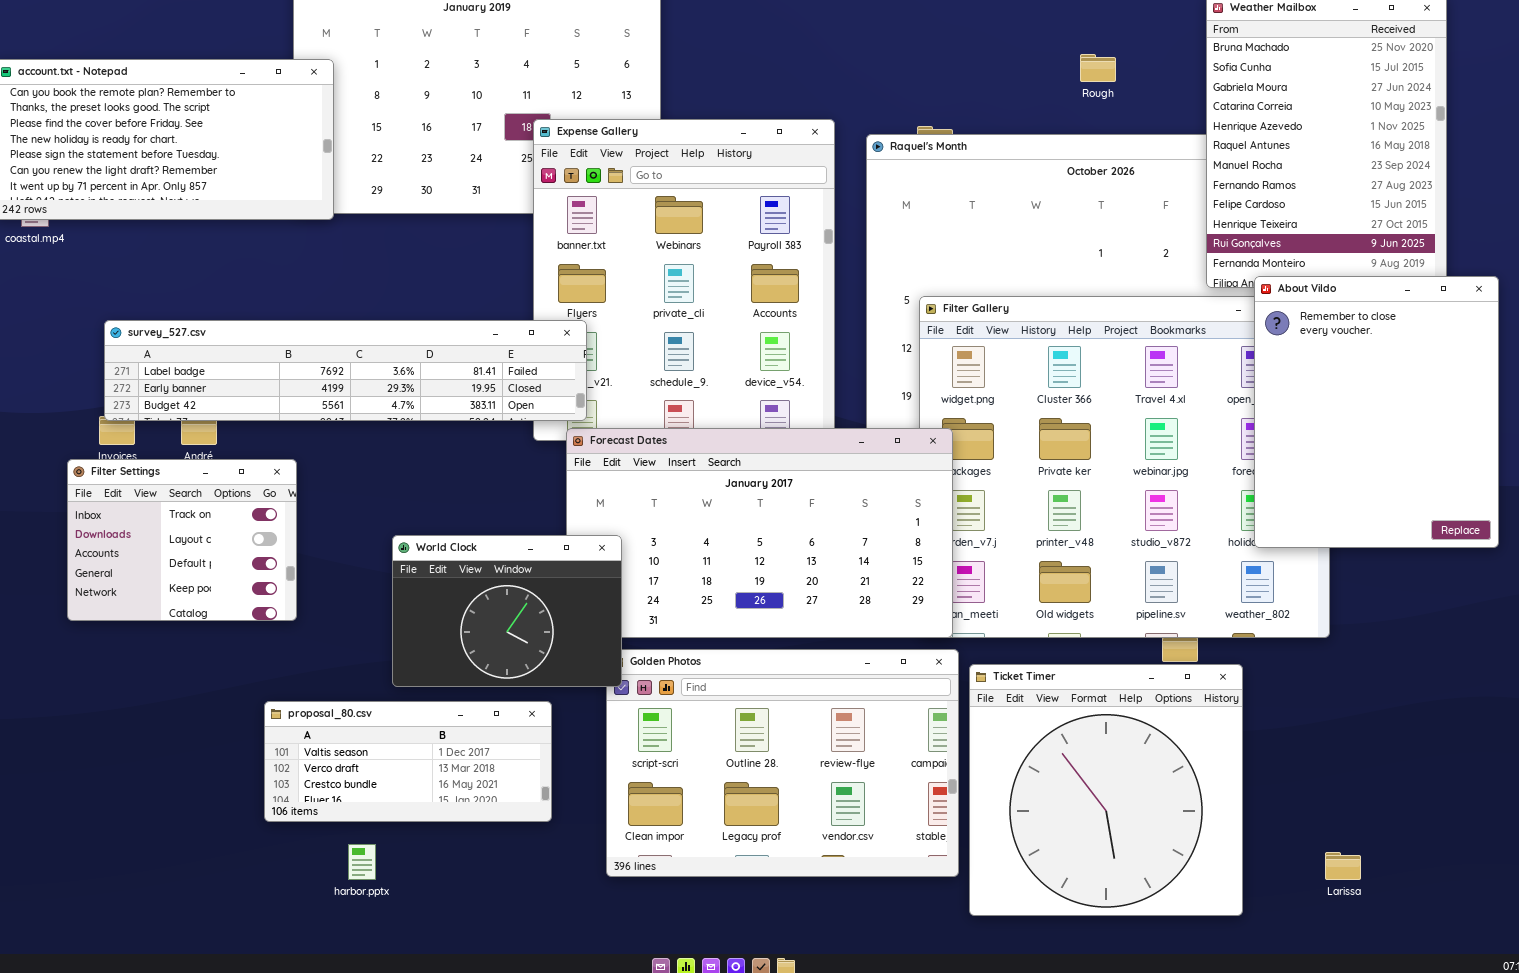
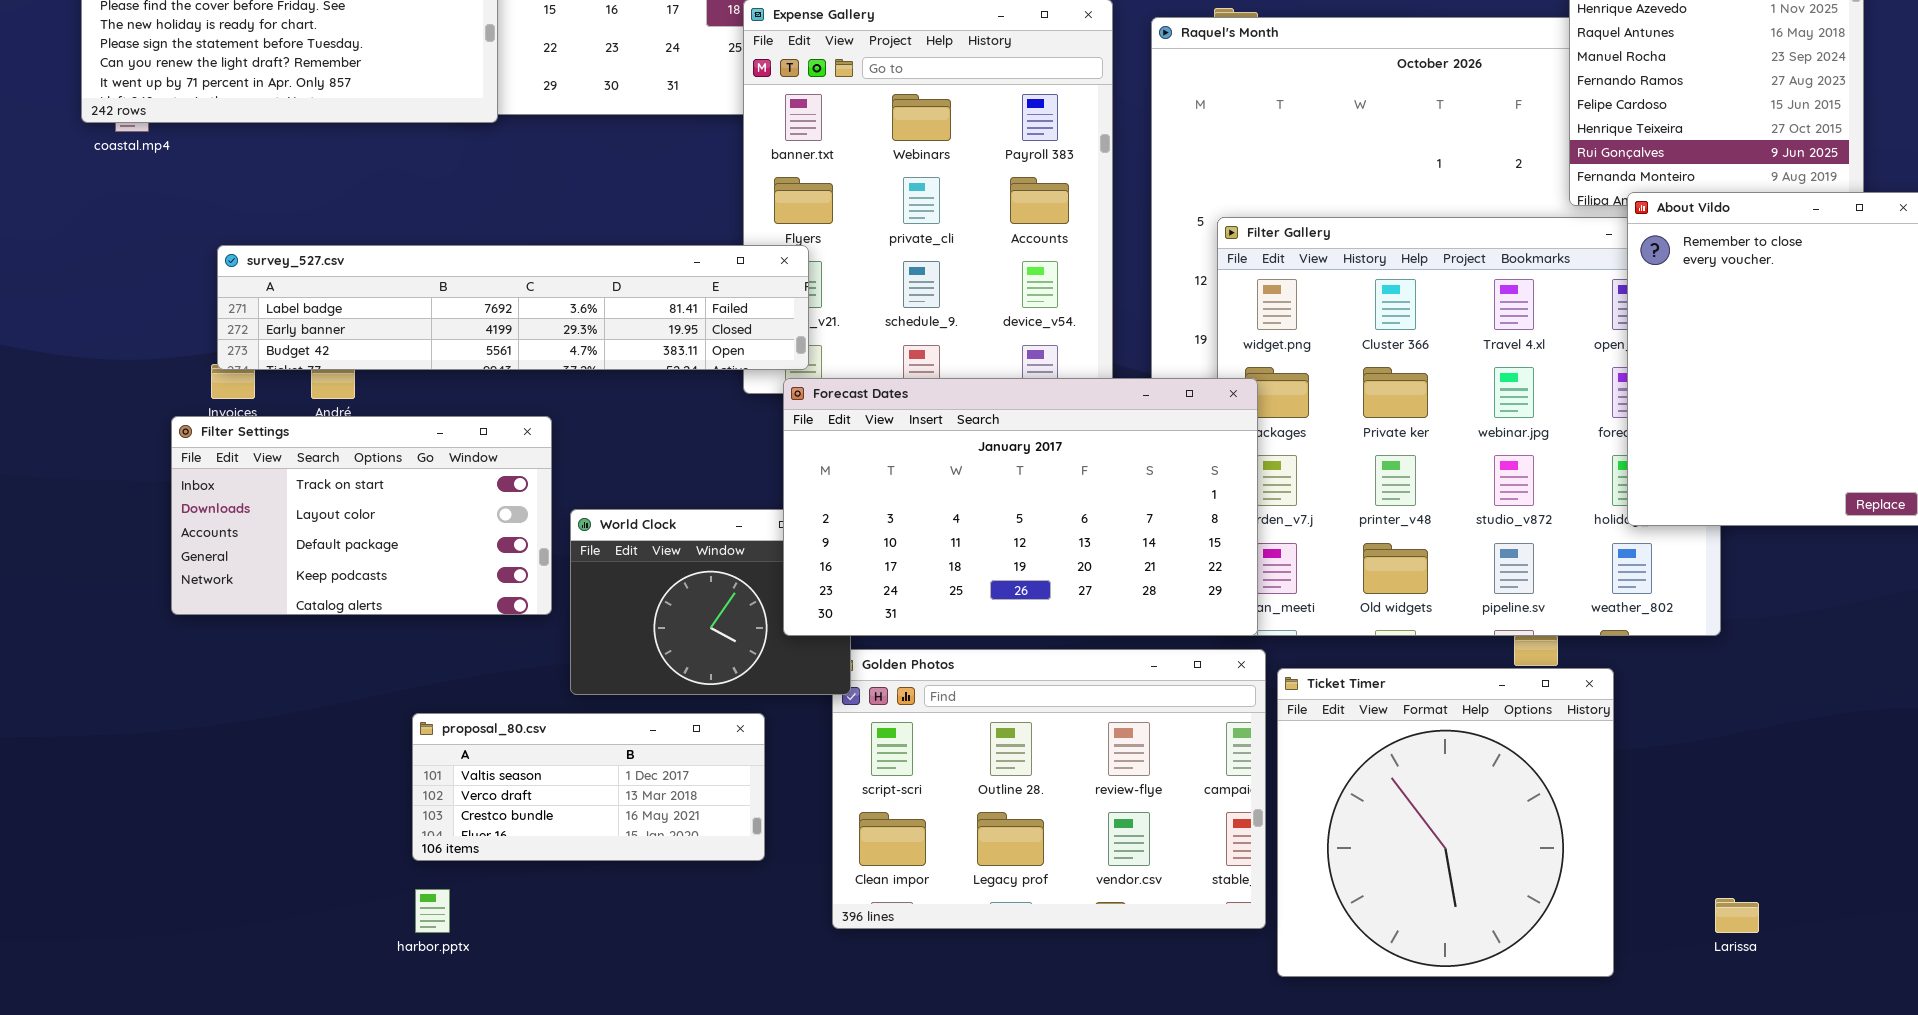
Forecast Dates: [566,428,953,638] -> [783,378,1258,636], raised
Filter Settings: [67,459,297,621] -> [171,416,552,615], resized
harbor.pptx: [348,844,376,880] -> [415,889,450,933], moved

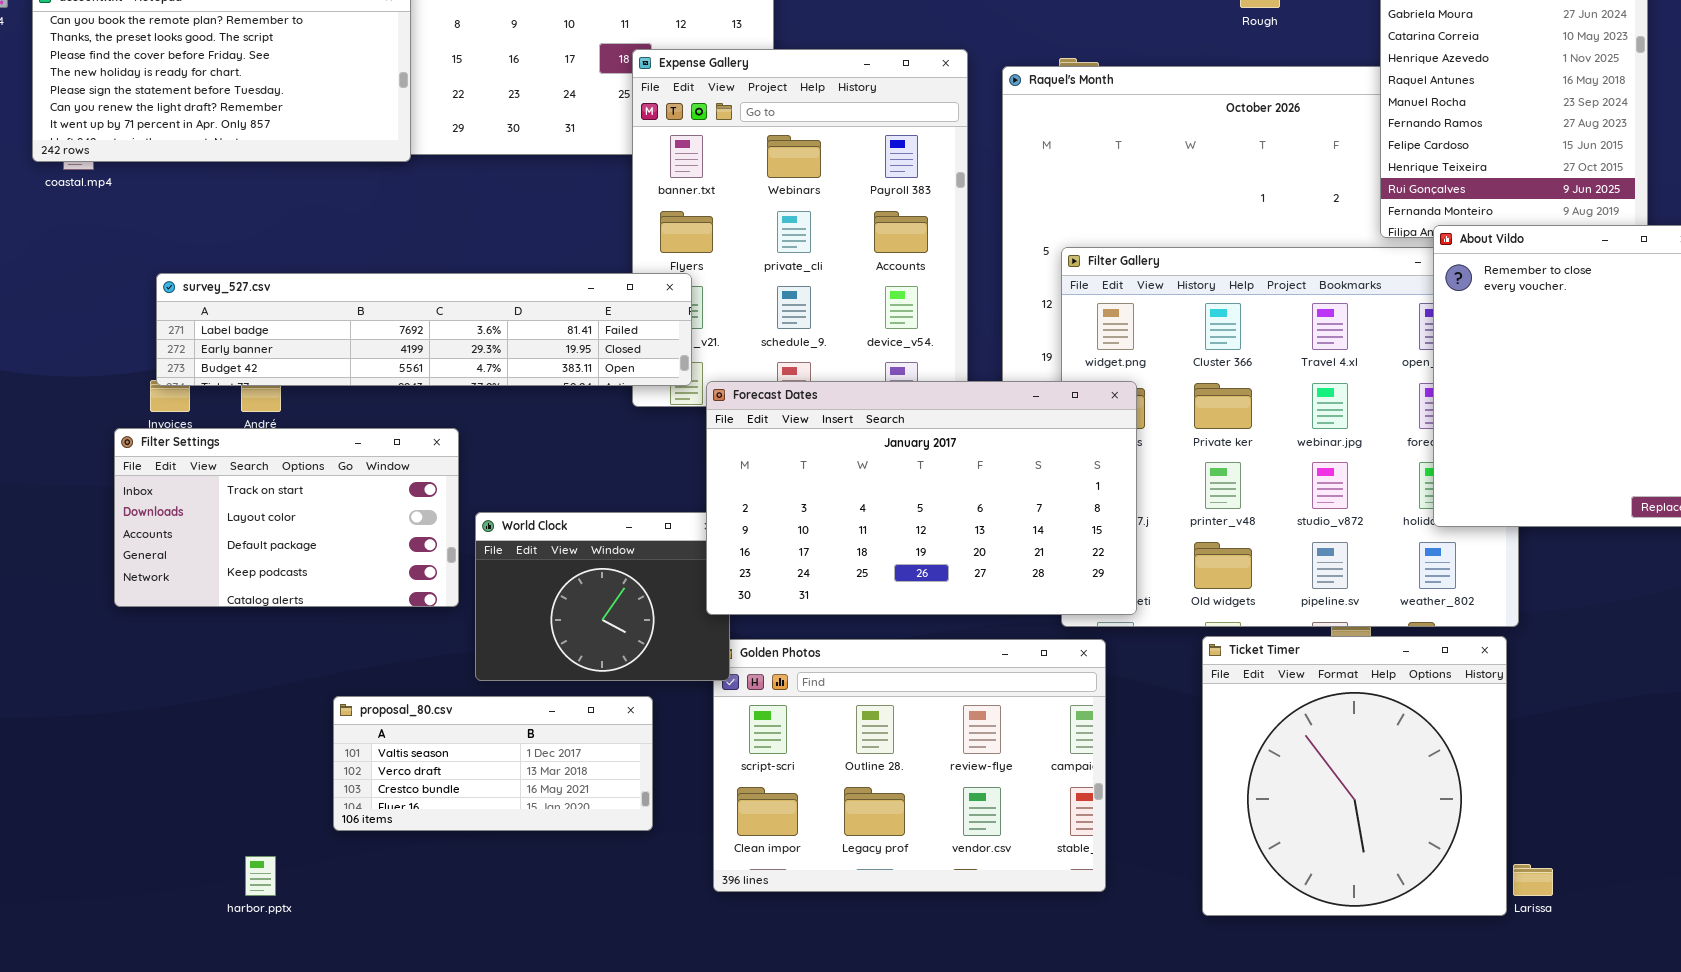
Forecast Dates: [783,378,1258,636] -> [706,381,1137,615], moved
Ticket Timer: [1277,668,1614,977] -> [1202,636,1507,916], moved
harbor.pptx: [415,889,450,933] -> [245,856,276,896], moved

